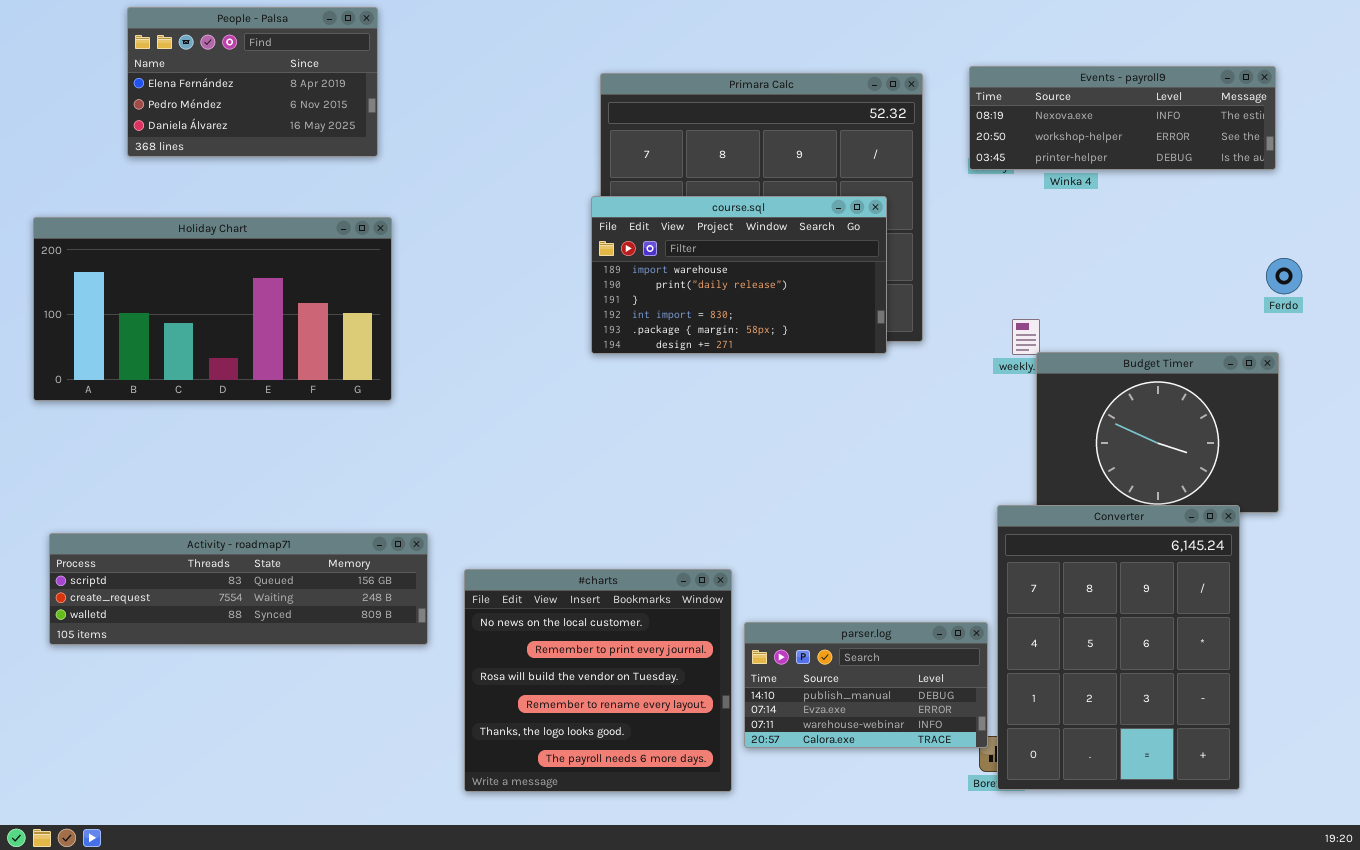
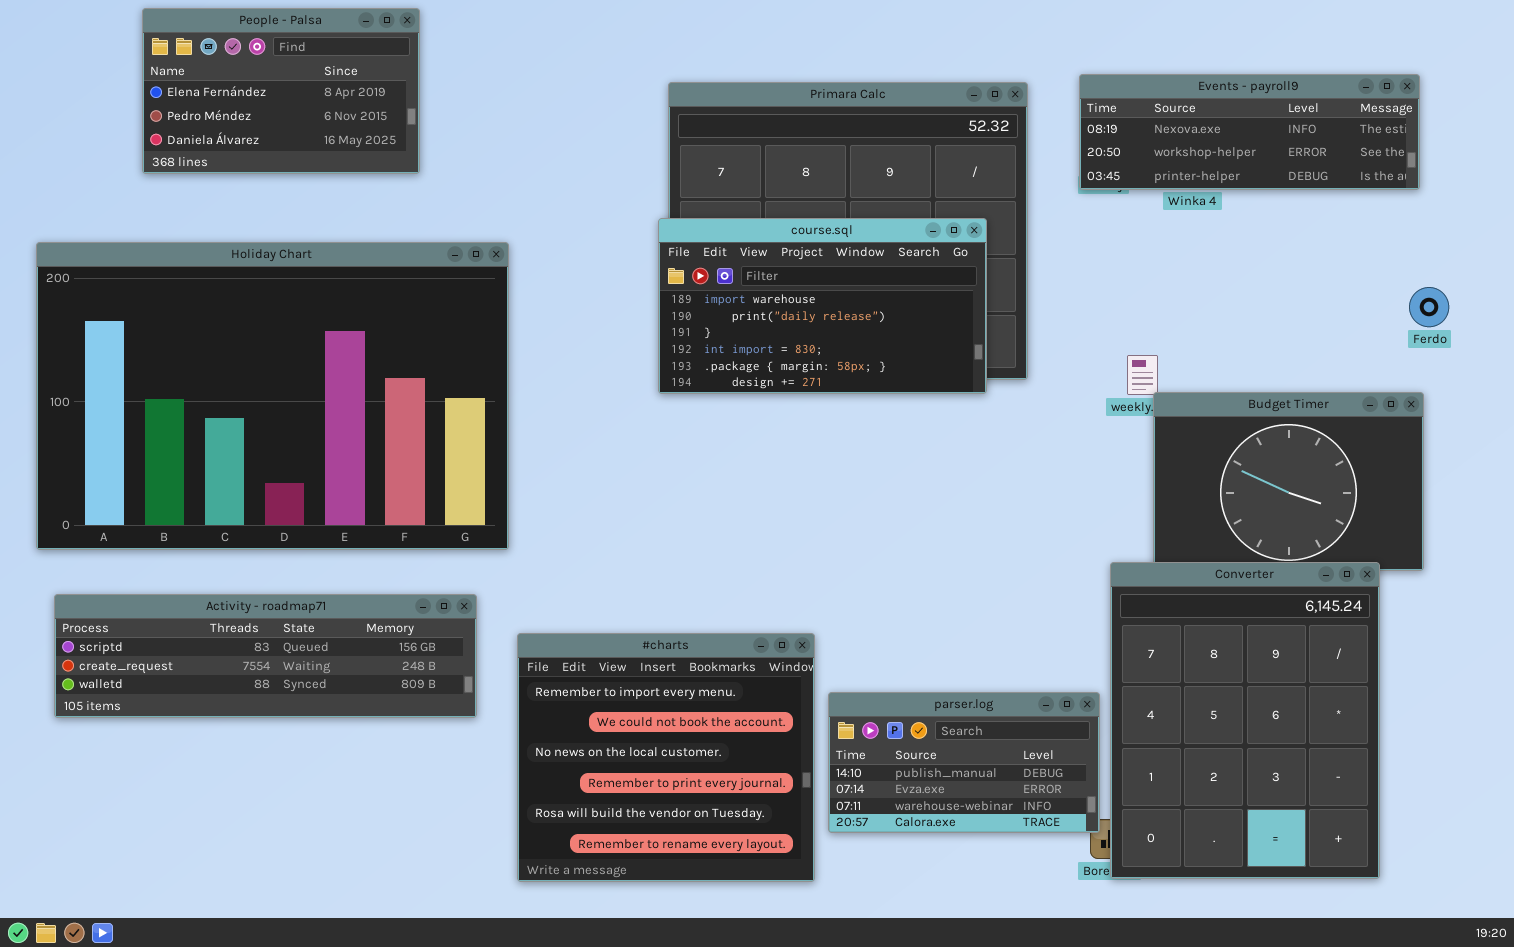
Holiday Chart: [33,217,392,401] -> [36,242,509,550], resized
#charts: [464,569,732,792] -> [517,633,815,882], scrolled up 2 rows

